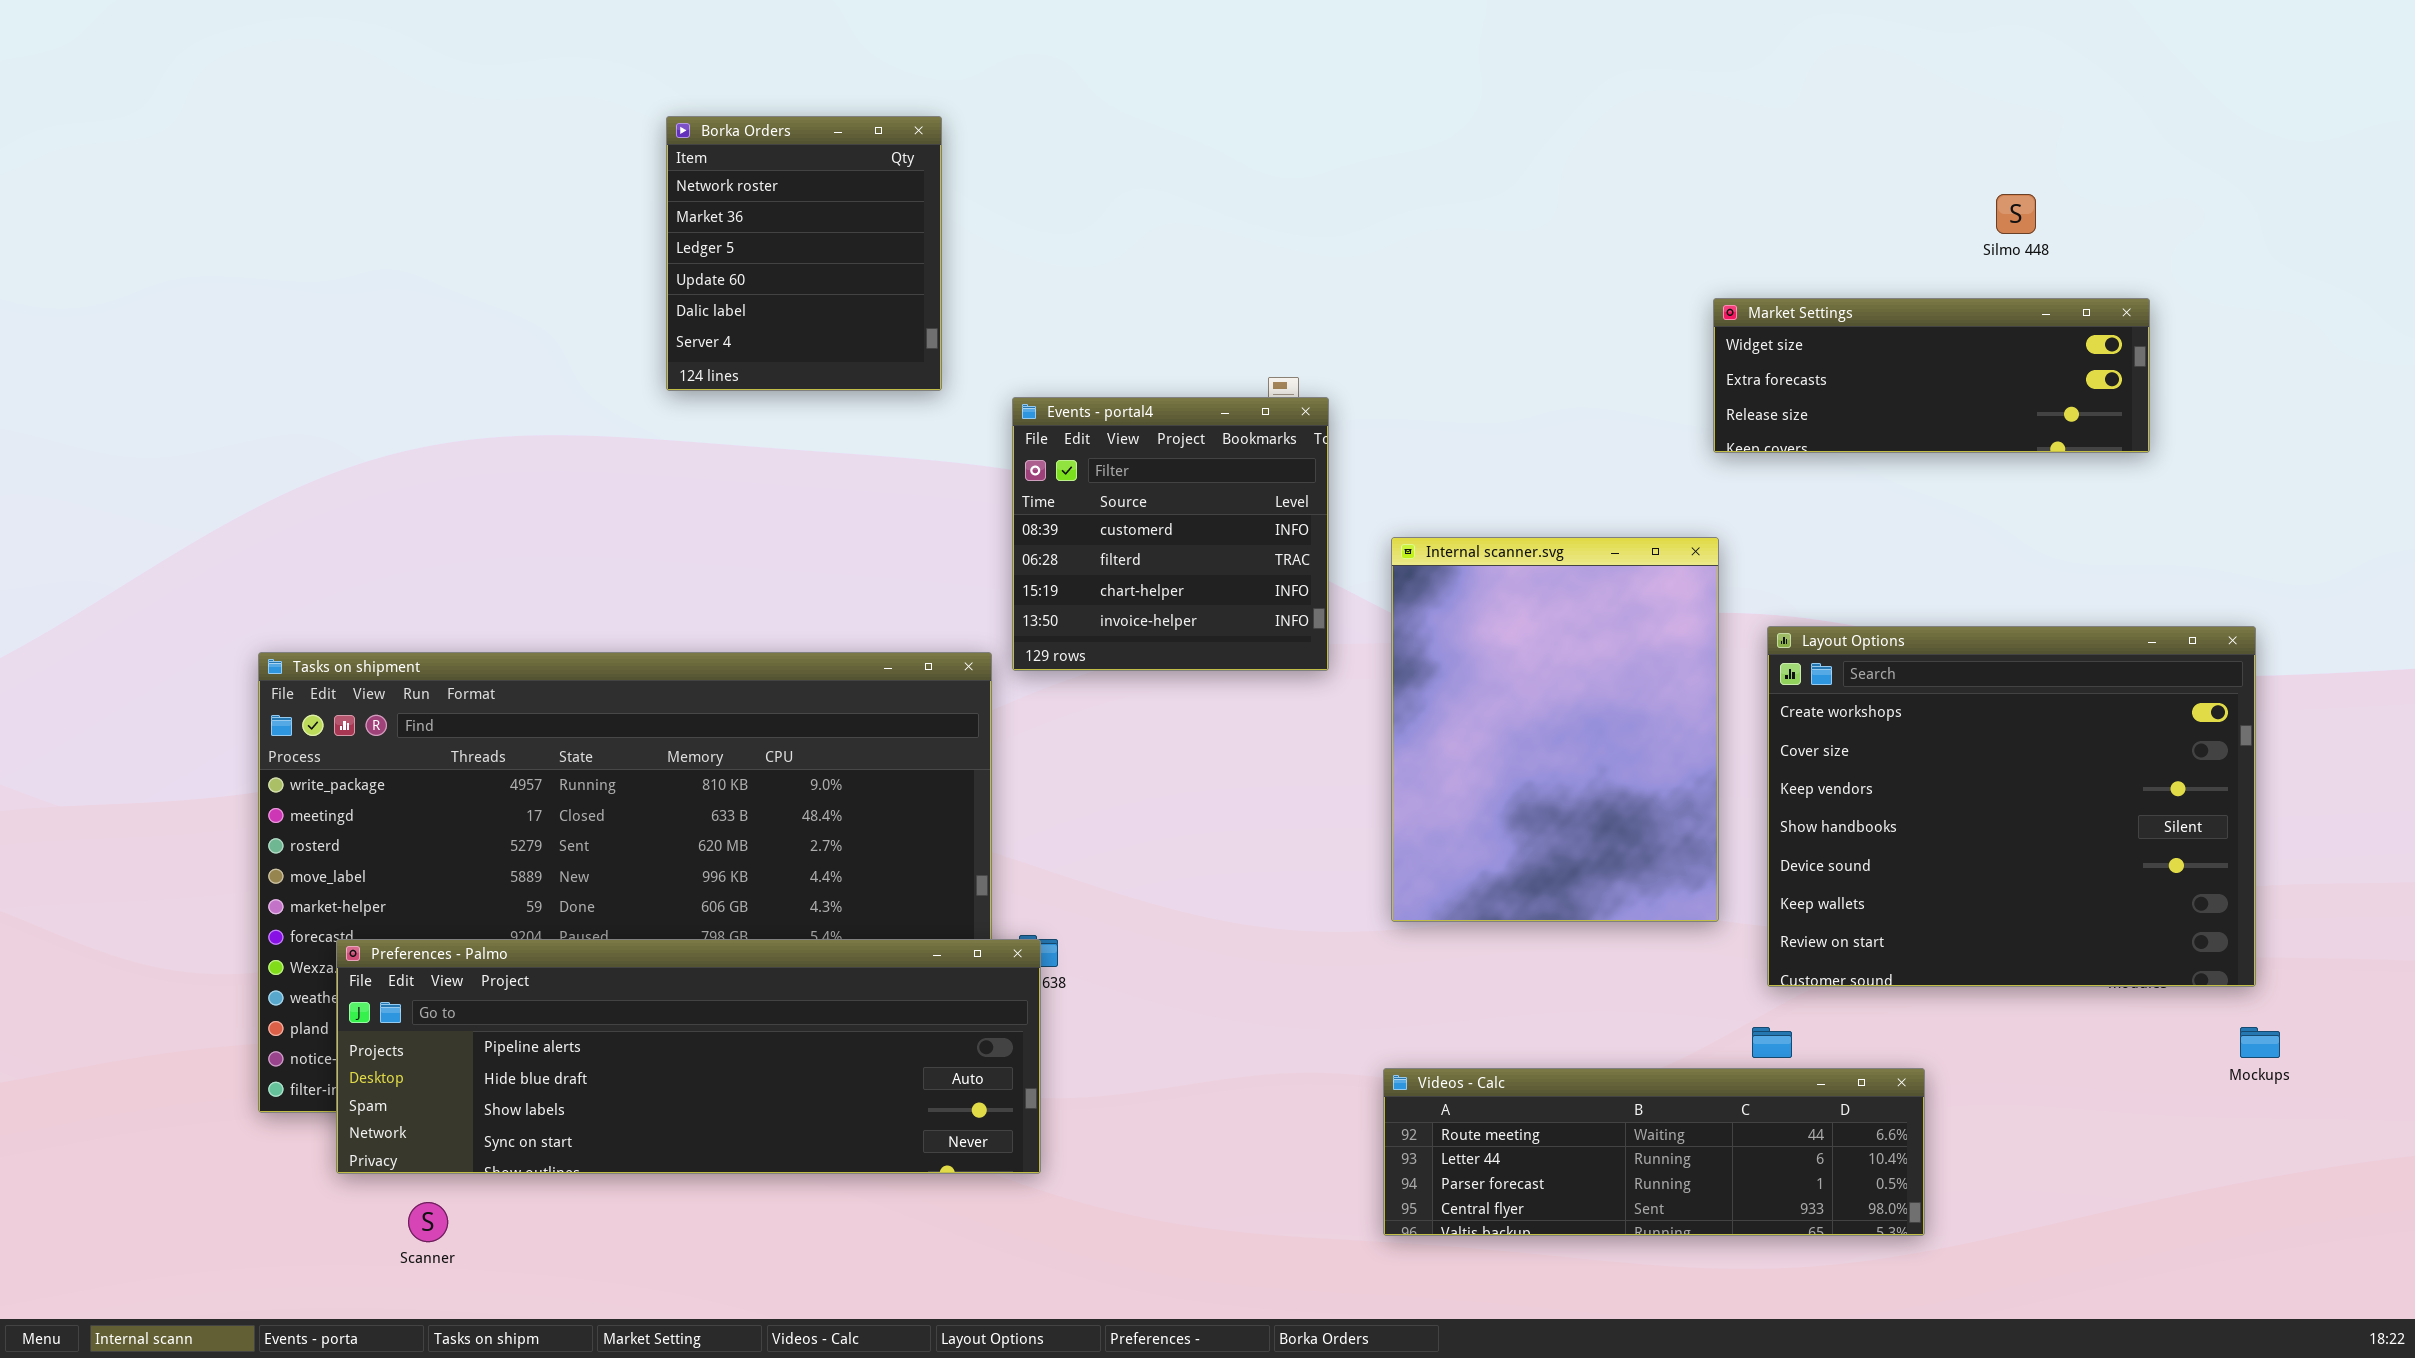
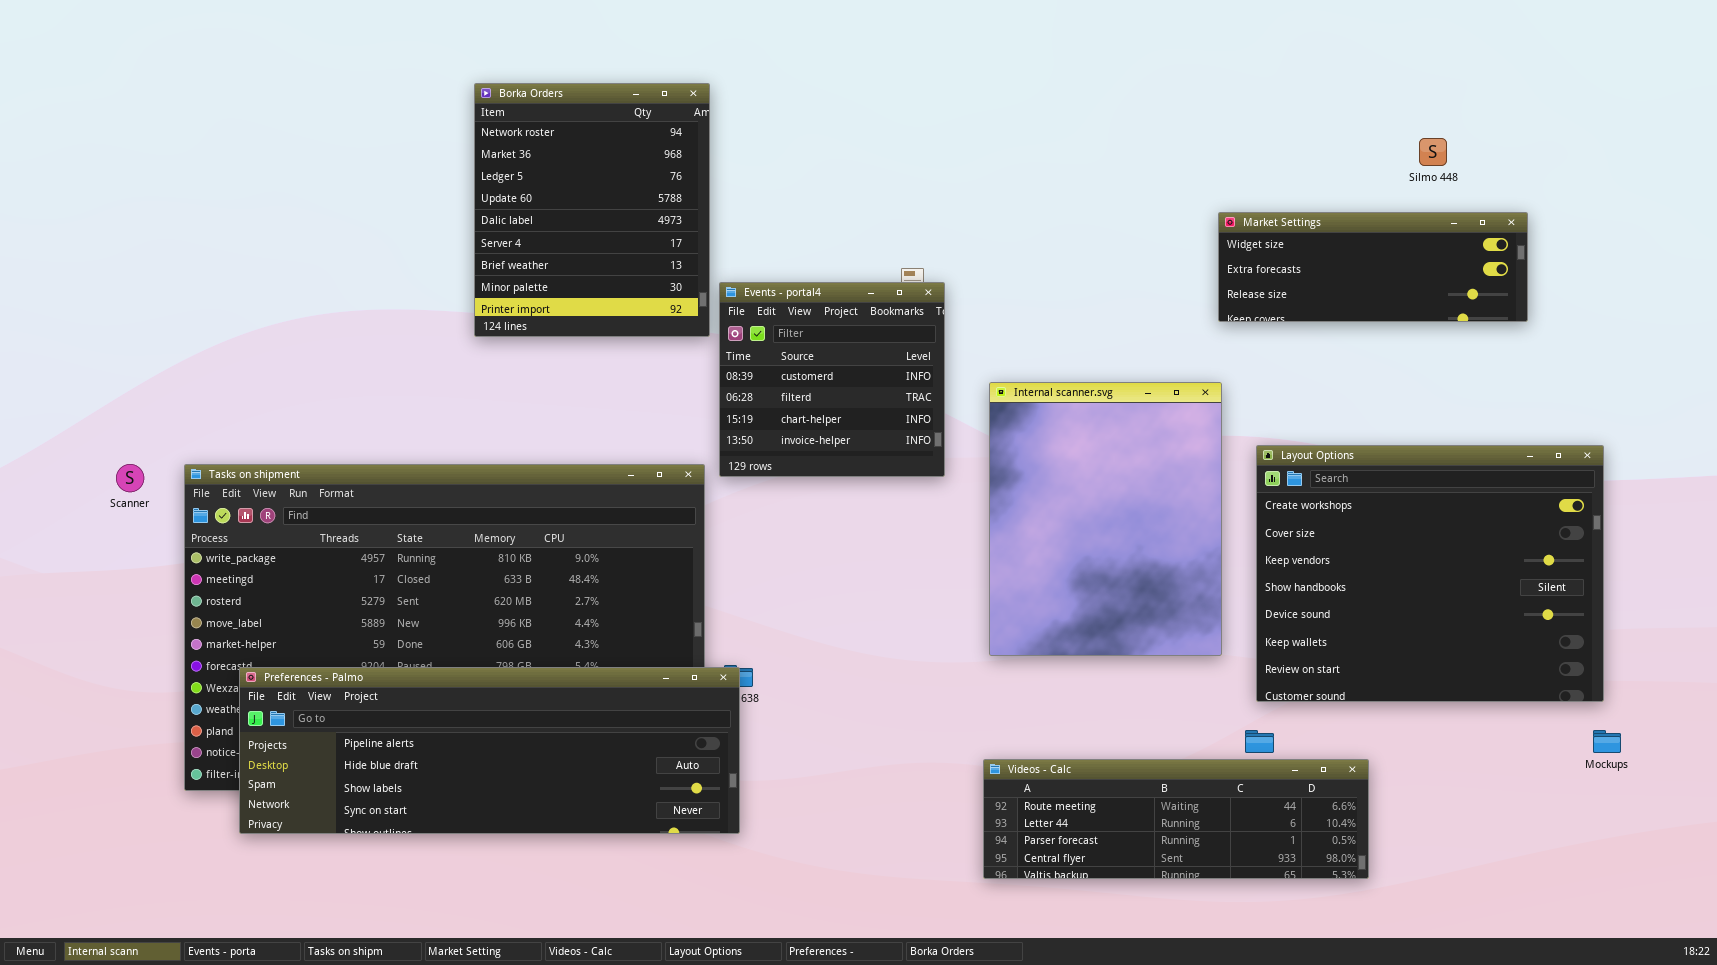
Borka Orders: [666,116,942,391] -> [474,83,710,337], resized
Scanner: [408,1202,448,1242] -> [116,464,144,492], moved

